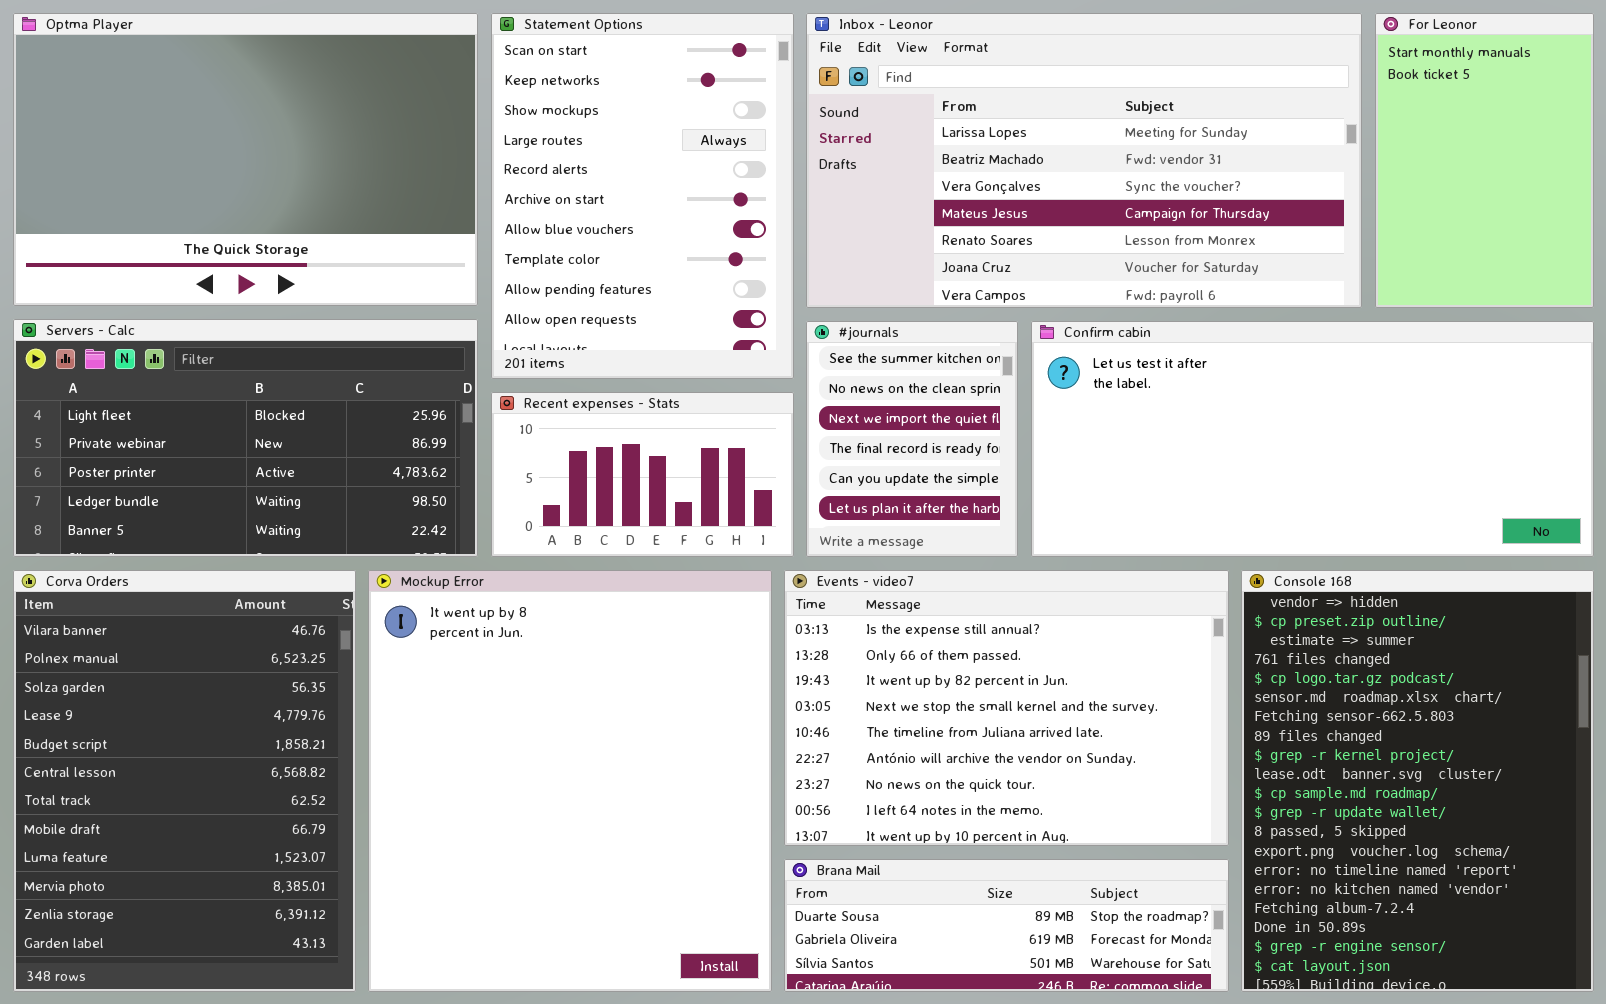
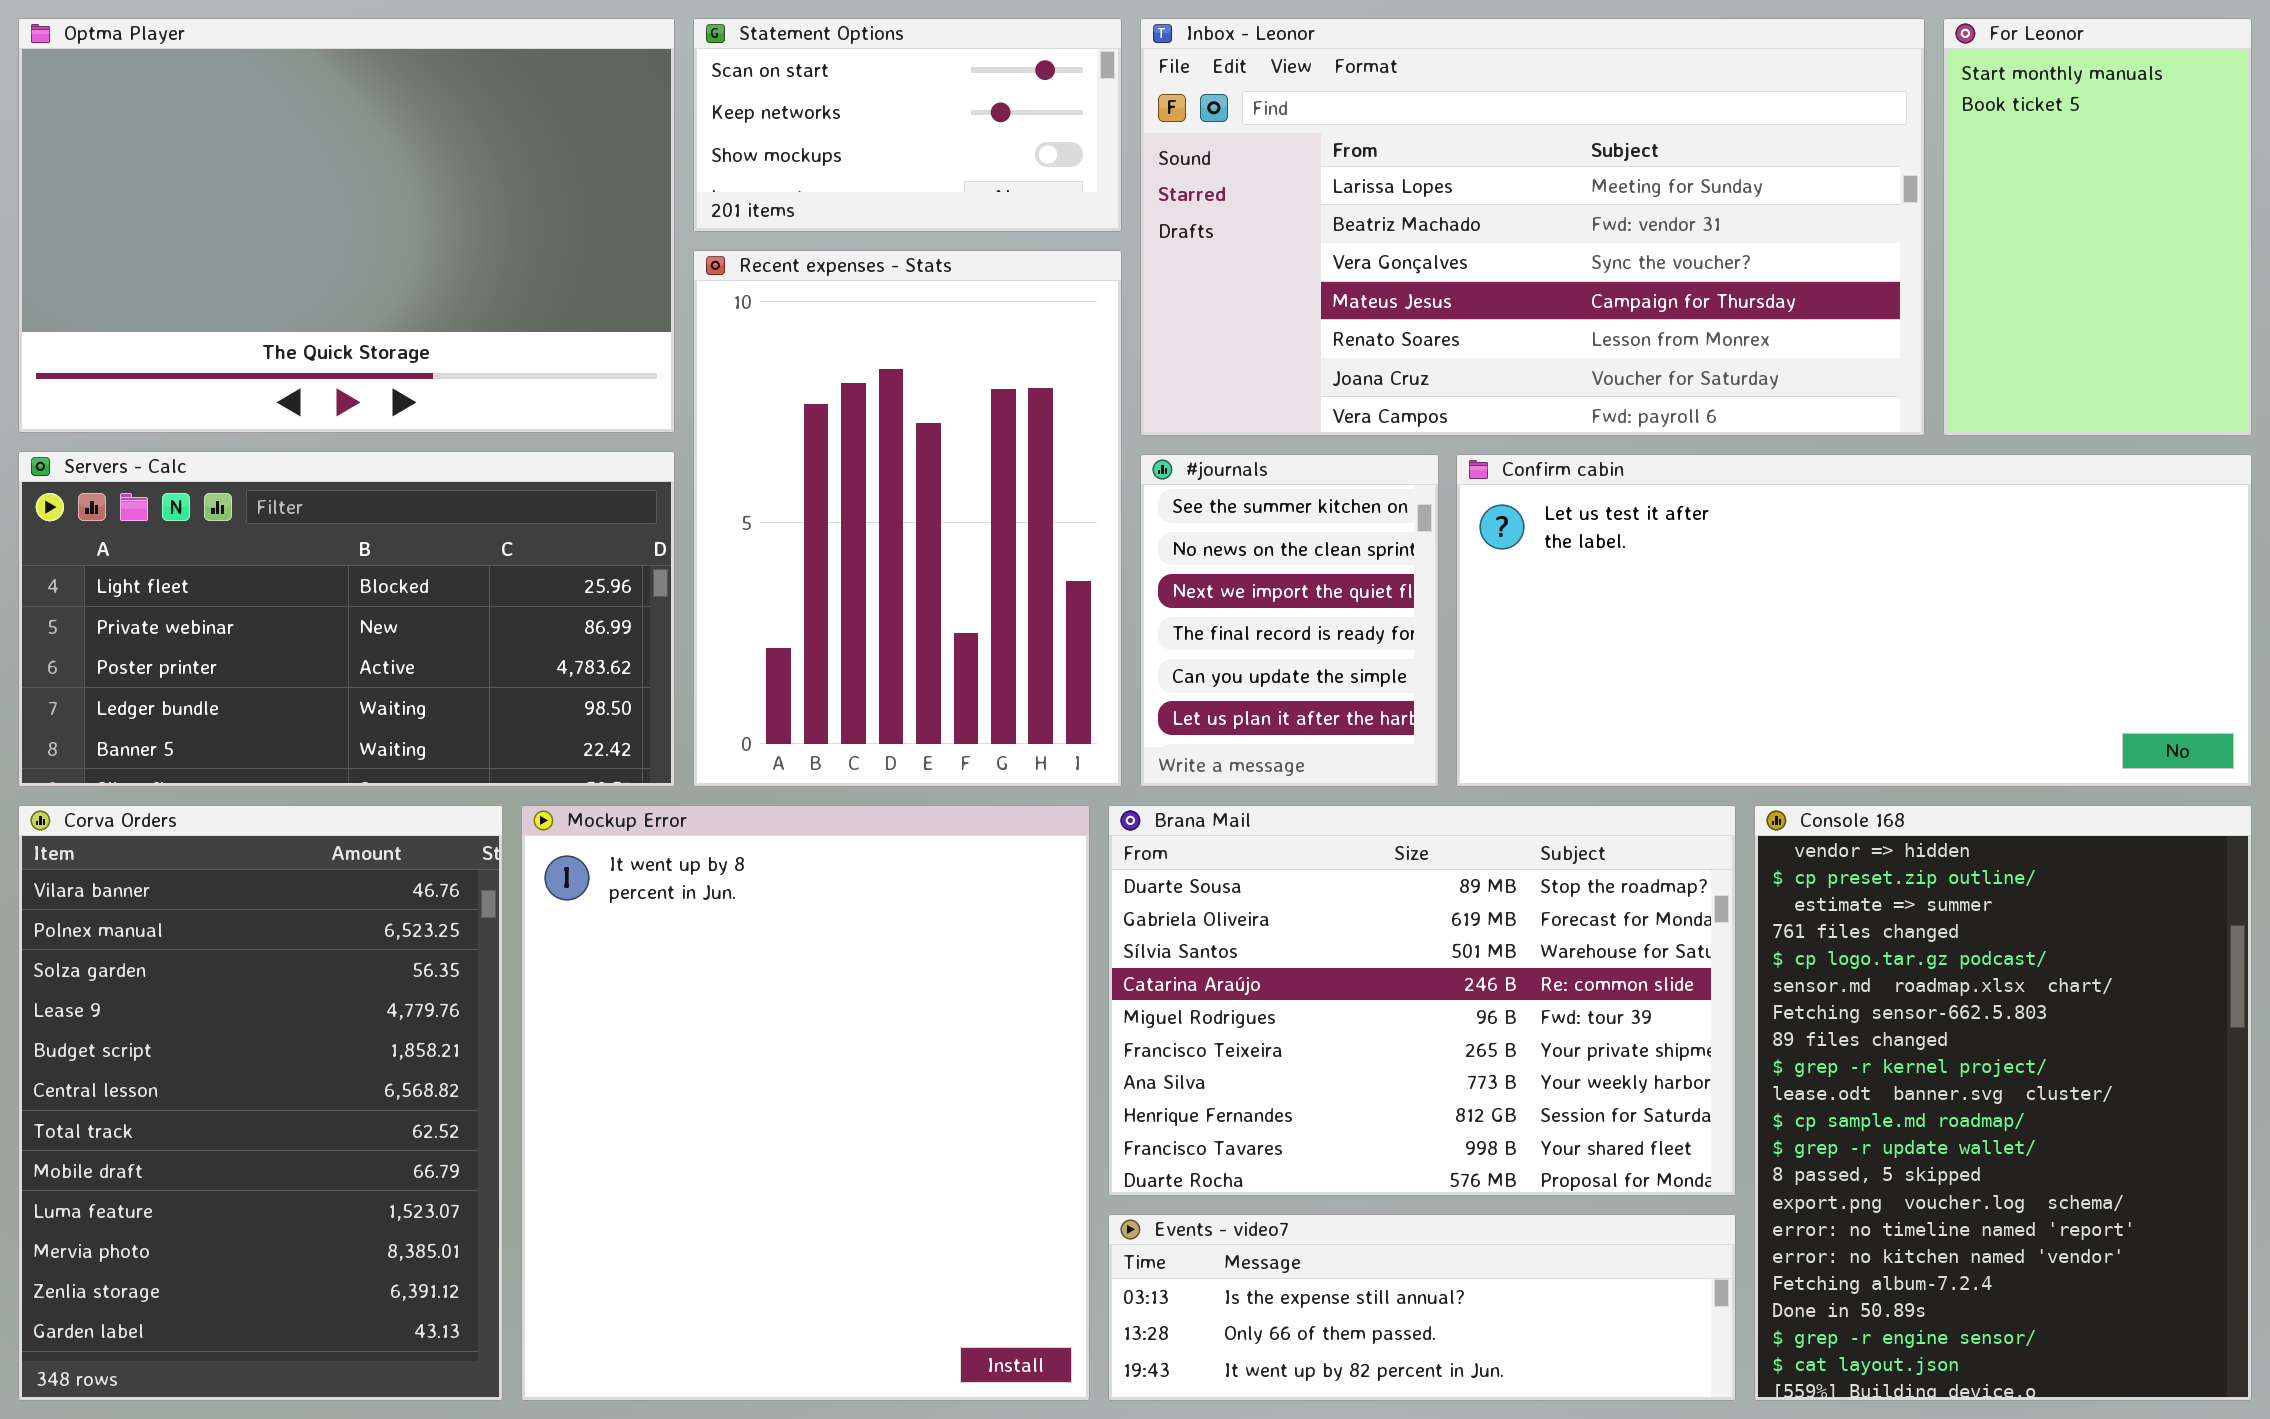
Statement Options: [491,13,794,379] -> [693,18,1122,232], resized
Recent expenses - Stats: [491,392,794,557] -> [693,250,1122,787], resized
Events - video7: [784,570,1229,846] -> [1108,1214,1736,1401], moved, resized
Brana Mail: [784,859,1229,992] -> [1108,805,1736,1196], moved, resized

